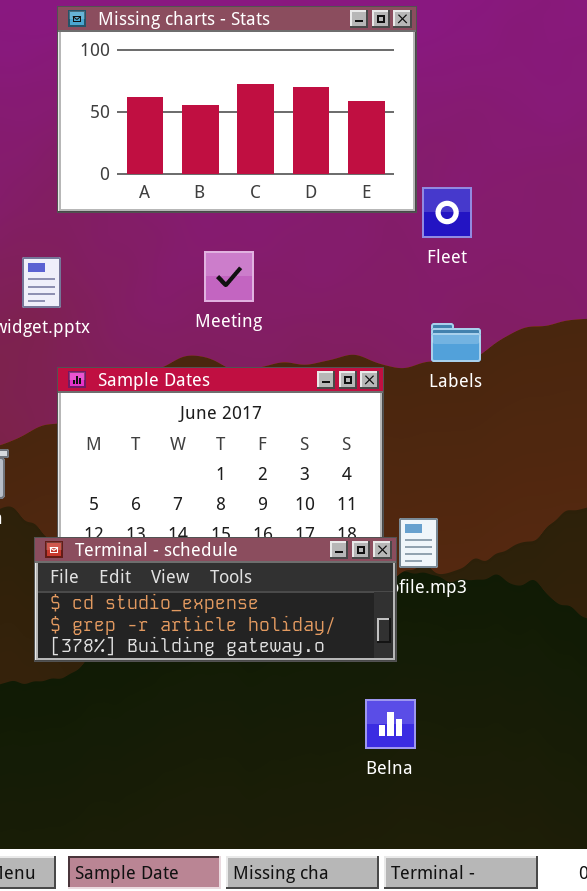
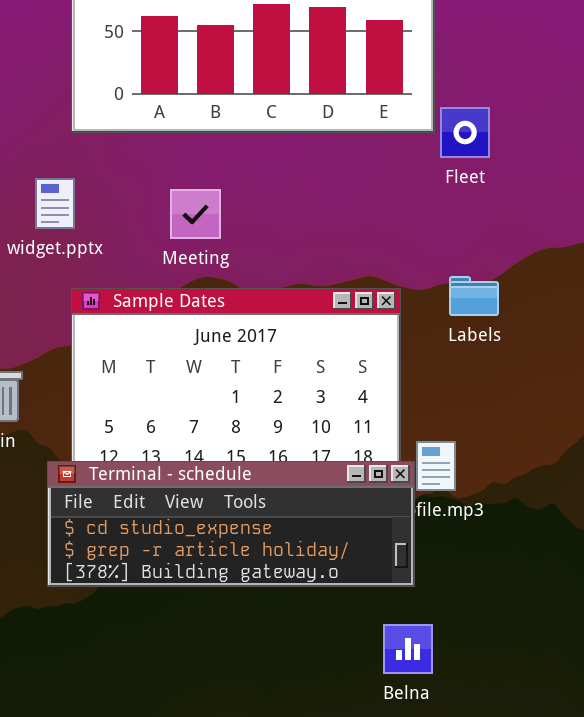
Meeting: [204,251,254,302] -> [170,189,221,239], moved
Labels: [431,323,481,362] -> [449,276,499,316], moved

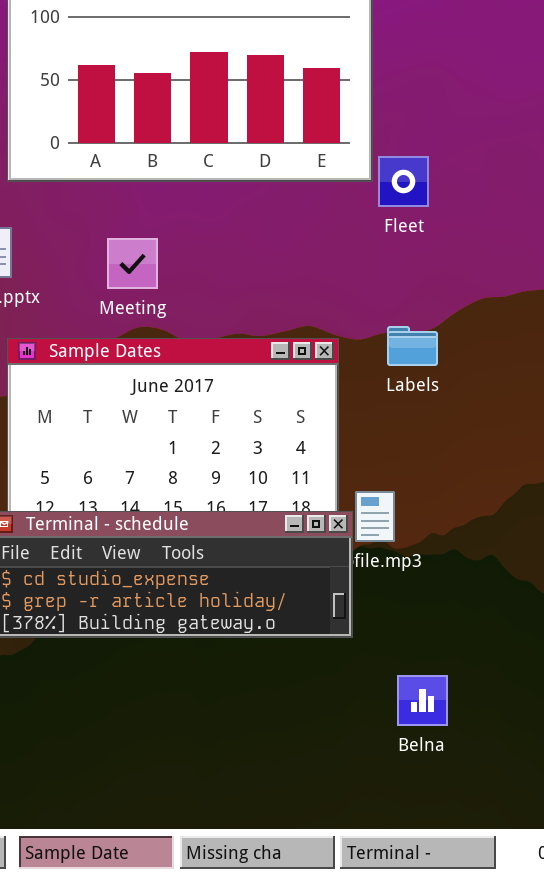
Belna: [383,624,433,674] -> [397,675,448,726], moved

